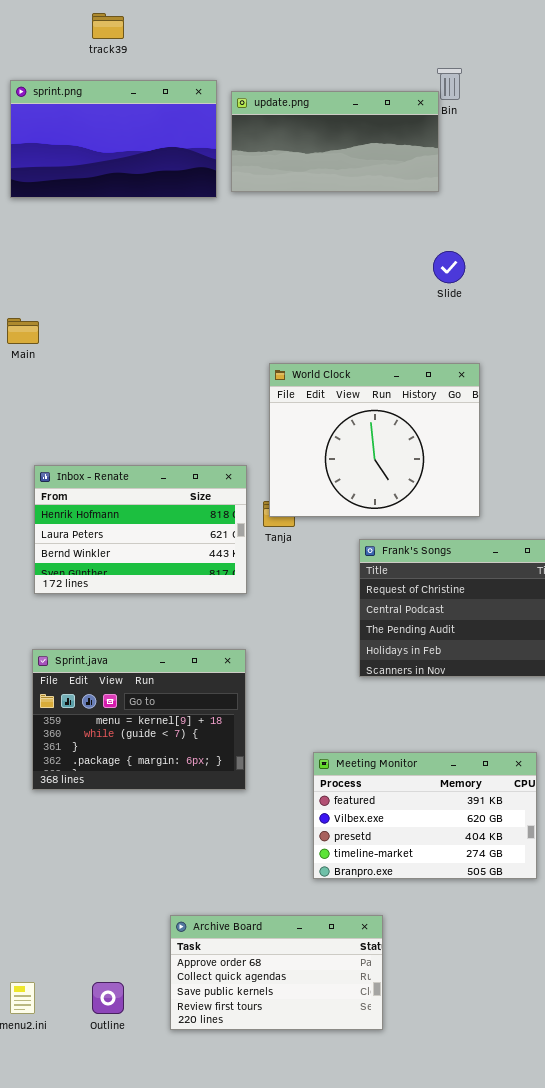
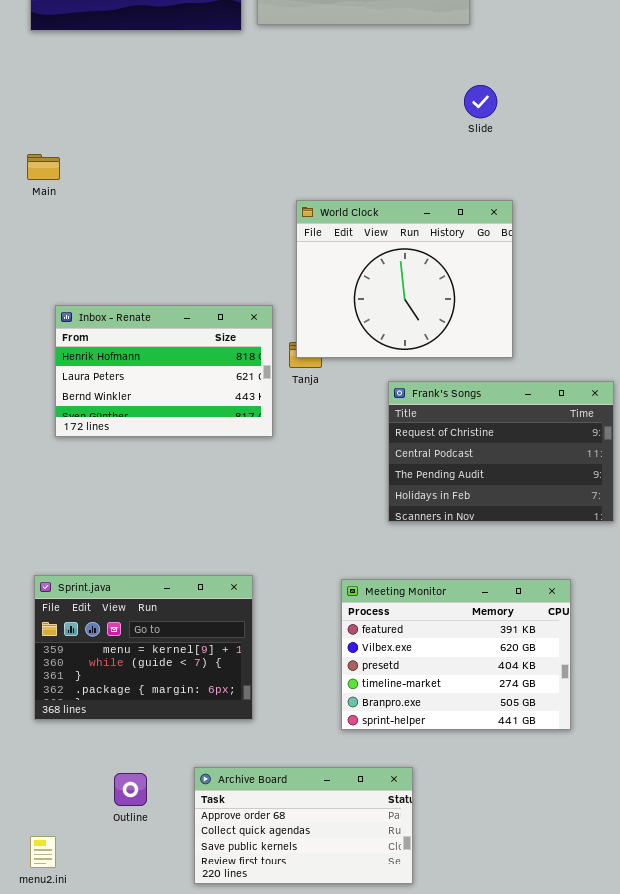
Sprint.java: [32,649,246,790] -> [34,575,253,720], moved
Meeting Monitor: [313,752,537,879] -> [341,579,571,730], resized
Outline: [92,982,124,1014] -> [114,773,147,806], moved

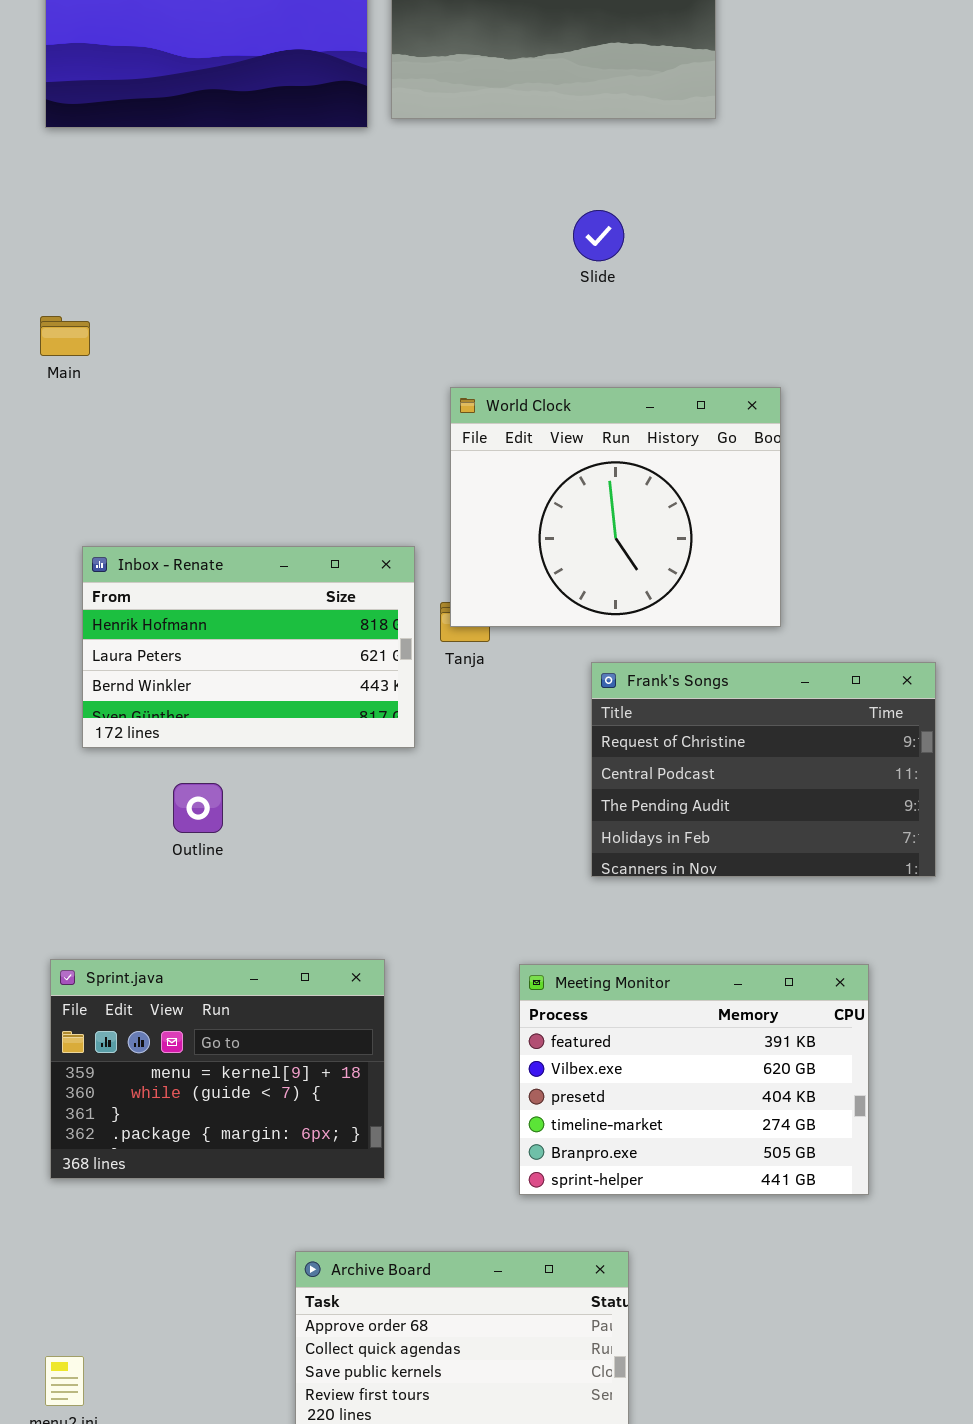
Slide: [464,85,497,118] -> [573,210,624,261], moved
Outline: [114,773,147,806] -> [173,783,223,833], moved

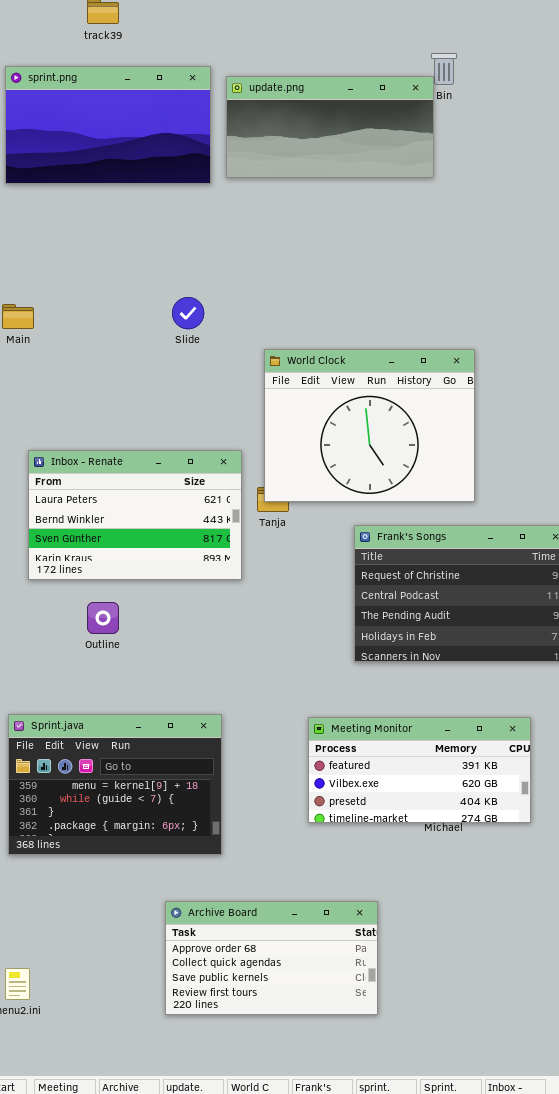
Slide: [573,210,624,261] -> [172,297,204,329], moved
Inbox - Renate: [82,546,415,748] -> [28,450,242,580], scrolled down 1 row
Meeting Monitor: [519,964,869,1195] -> [308,717,531,823], resized

